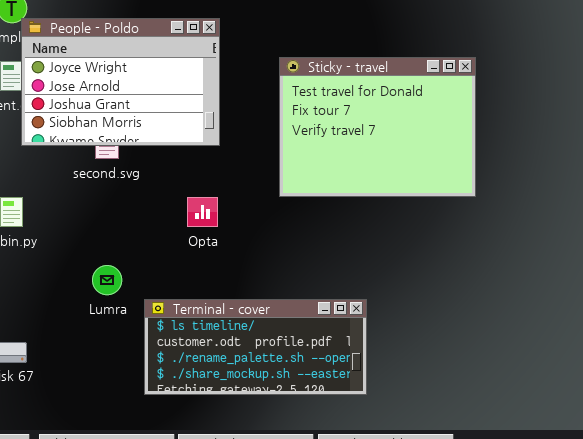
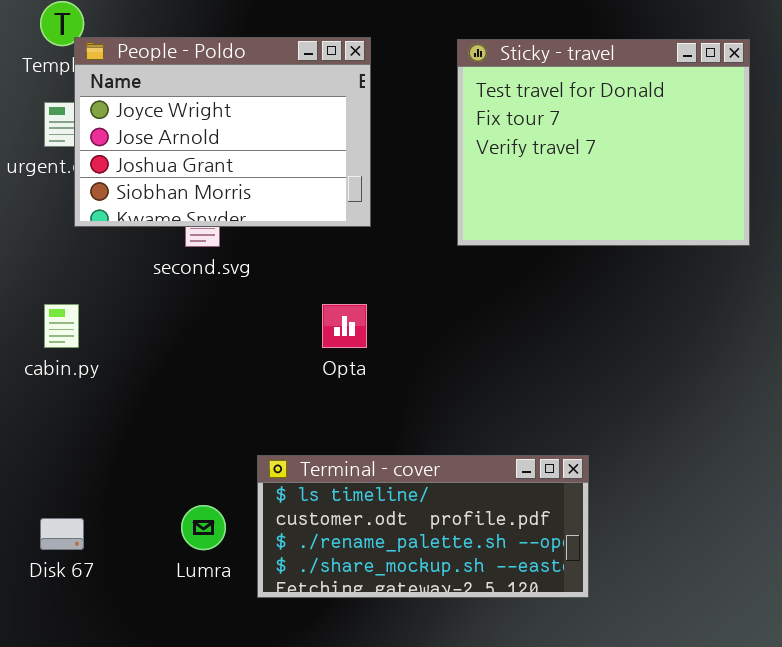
Sticky - travel: [279,57,476,197] -> [457,39,750,246], moved
Lumra: [92,265,122,295] -> [181,505,226,550], moved

